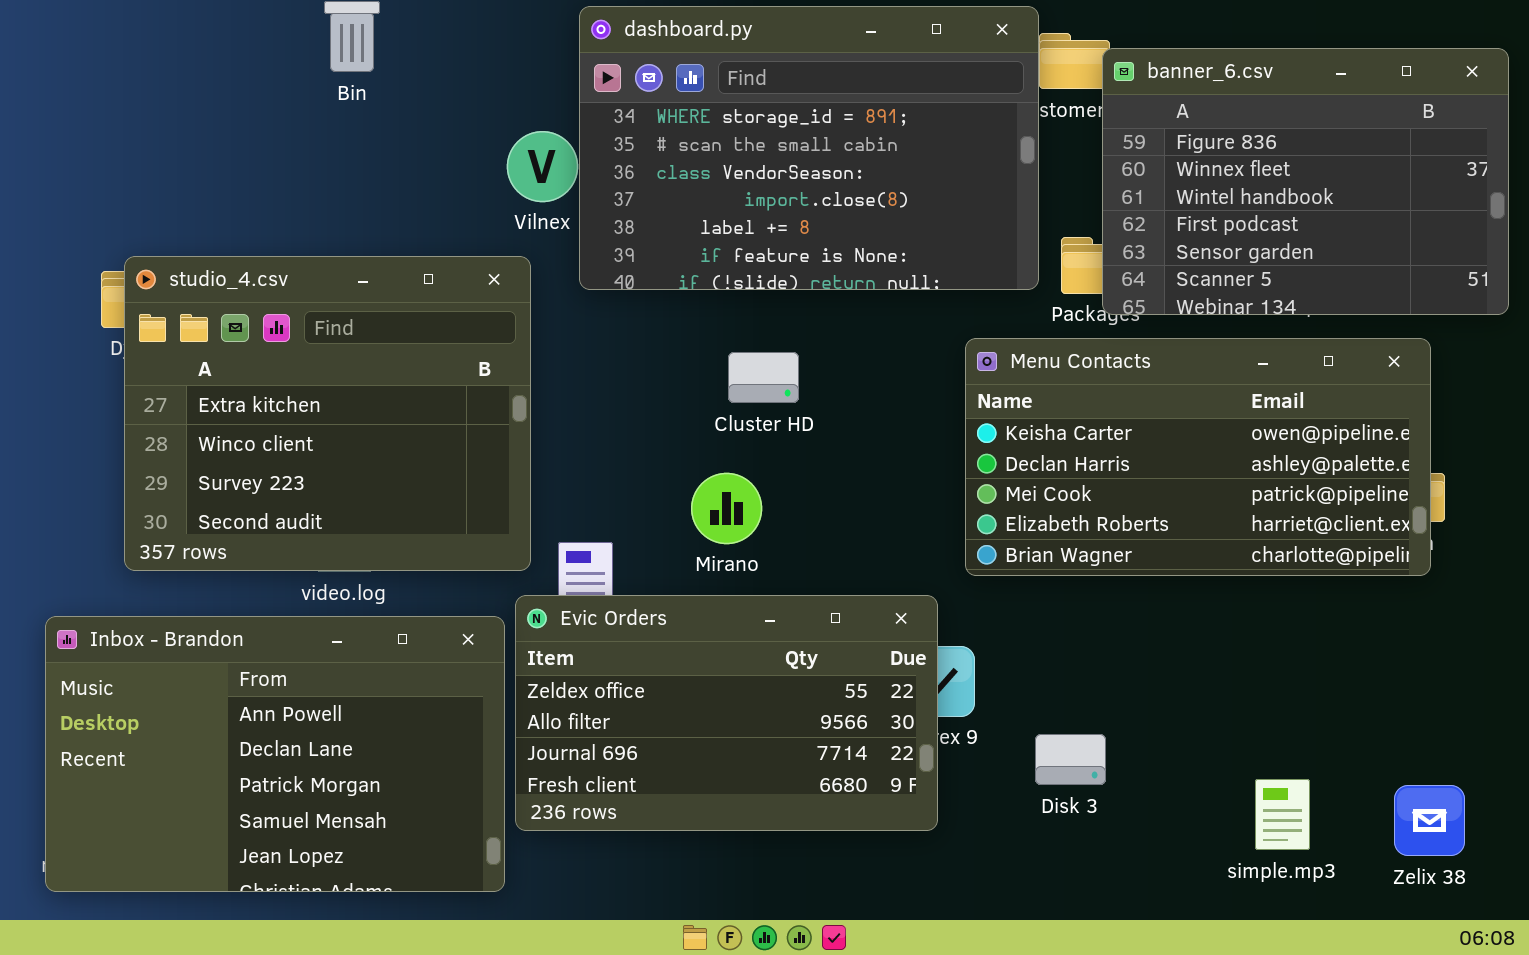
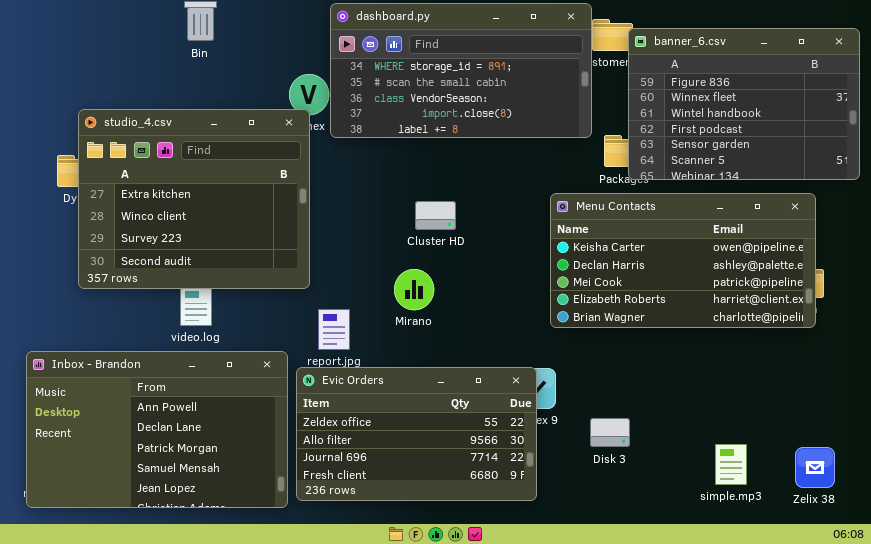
dashboard.py: [579,6,1039,290] -> [330,3,592,138], resized
studio_4.csv: [124,256,531,571] -> [78,109,310,289], moved
Evic Orders: [515,595,938,831] -> [296,367,537,501], moved

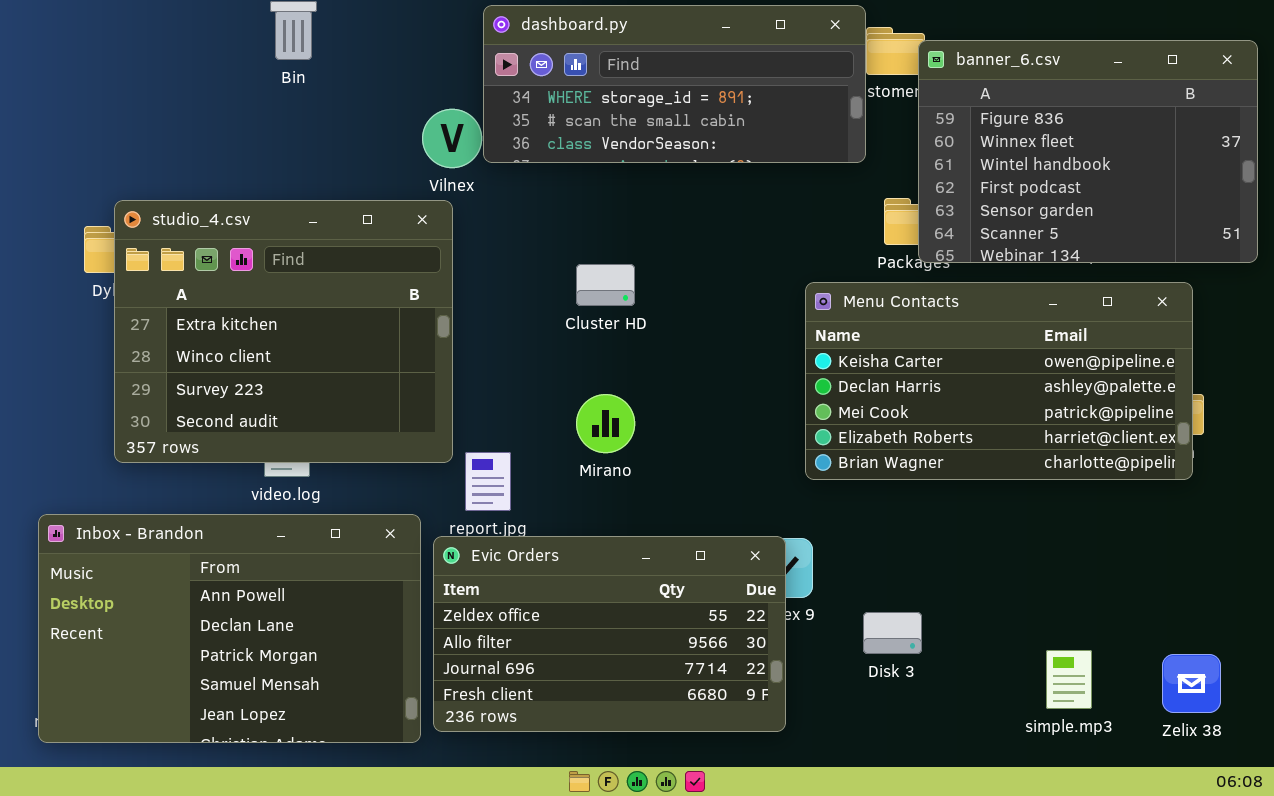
dashboard.py: [330,3,592,138] -> [483,5,866,163], resized
studio_4.csv: [78,109,310,289] -> [114,200,453,463], moved
Cluster HD: [415,201,456,230] -> [576,264,635,306], moved

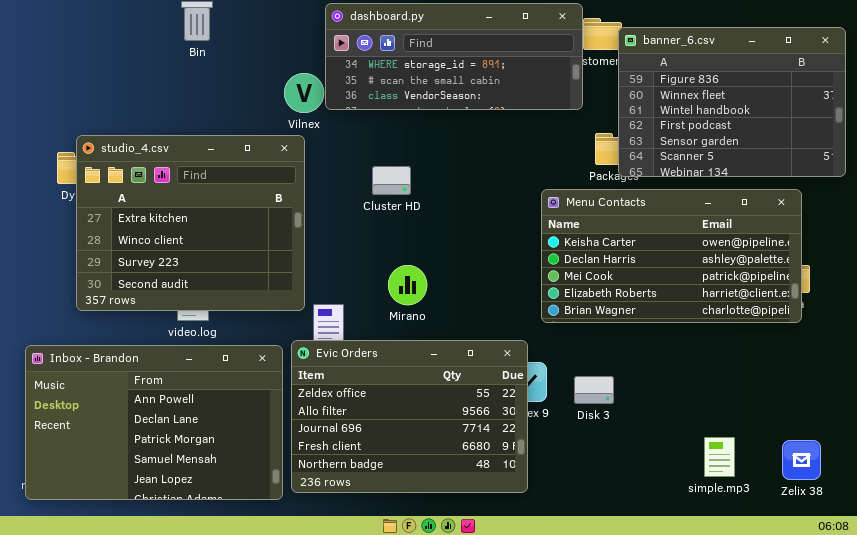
Cluster HD: [576,264,635,306] -> [372,166,411,195], moved
Evic Orders: [433,536,786,732] -> [291,340,528,493], resized
Disk 3: [863,612,922,654] -> [574,376,614,404], moved

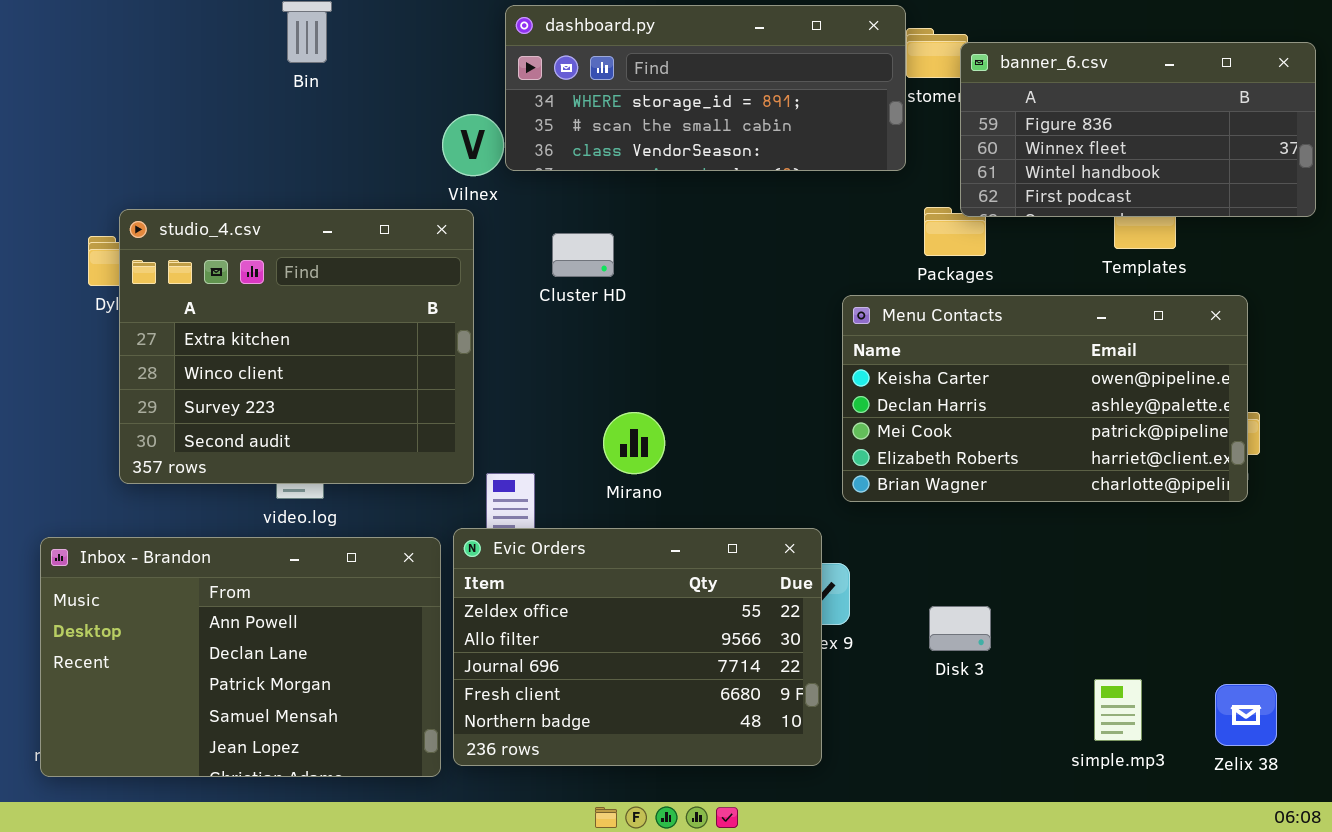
banner_6.csv: [618,27,846,177] -> [960,42,1316,217], resized
Cluster HD: [372,166,411,195] -> [552,233,614,277], moved
Disk 3: [574,376,614,404] -> [929,606,991,651], moved

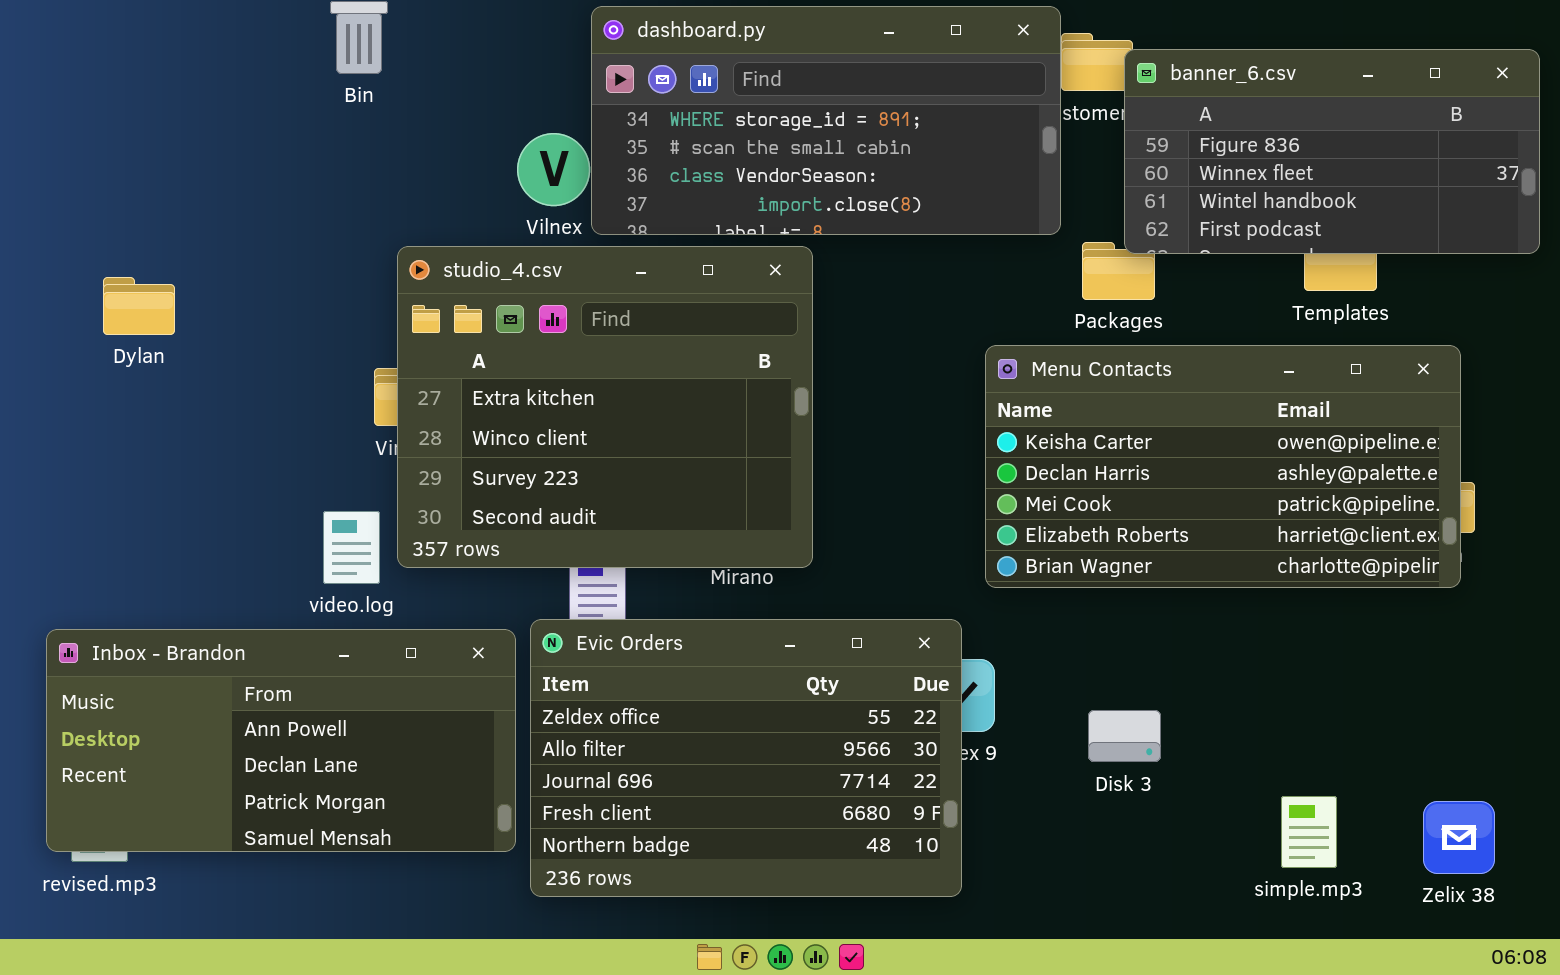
dashboard.py: [505,5,906,171] -> [591,6,1061,235], resized
studio_4.csv: [119,209,474,484] -> [397,246,813,568], moved
Inbox - Brandon: [40,537,441,777] -> [46,629,516,852], resized

